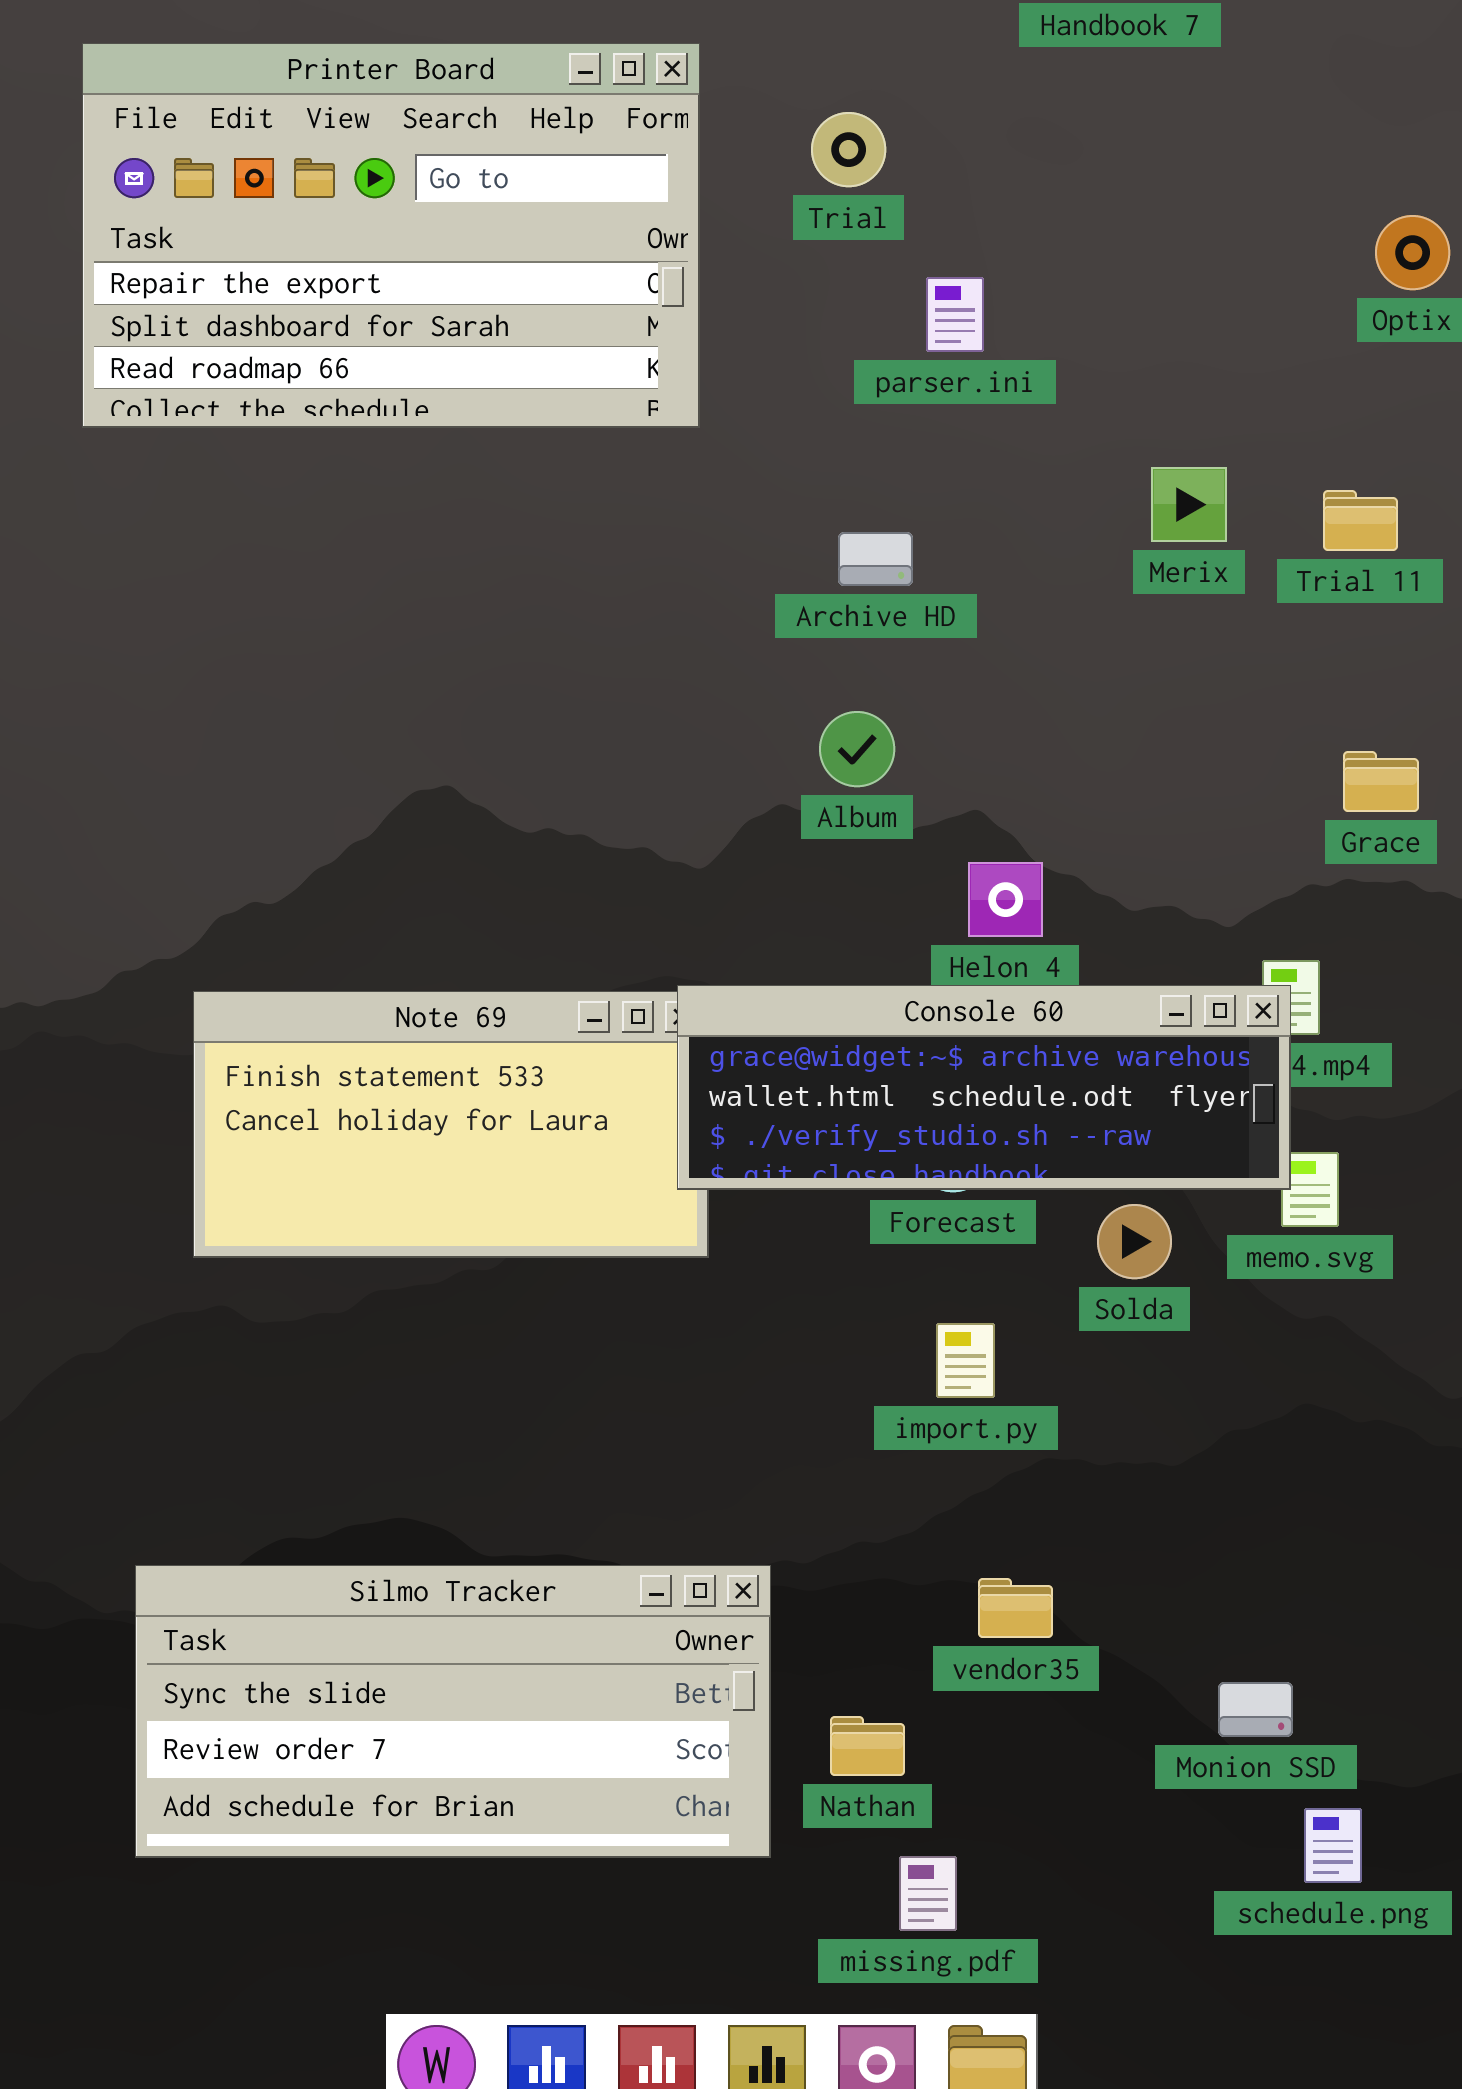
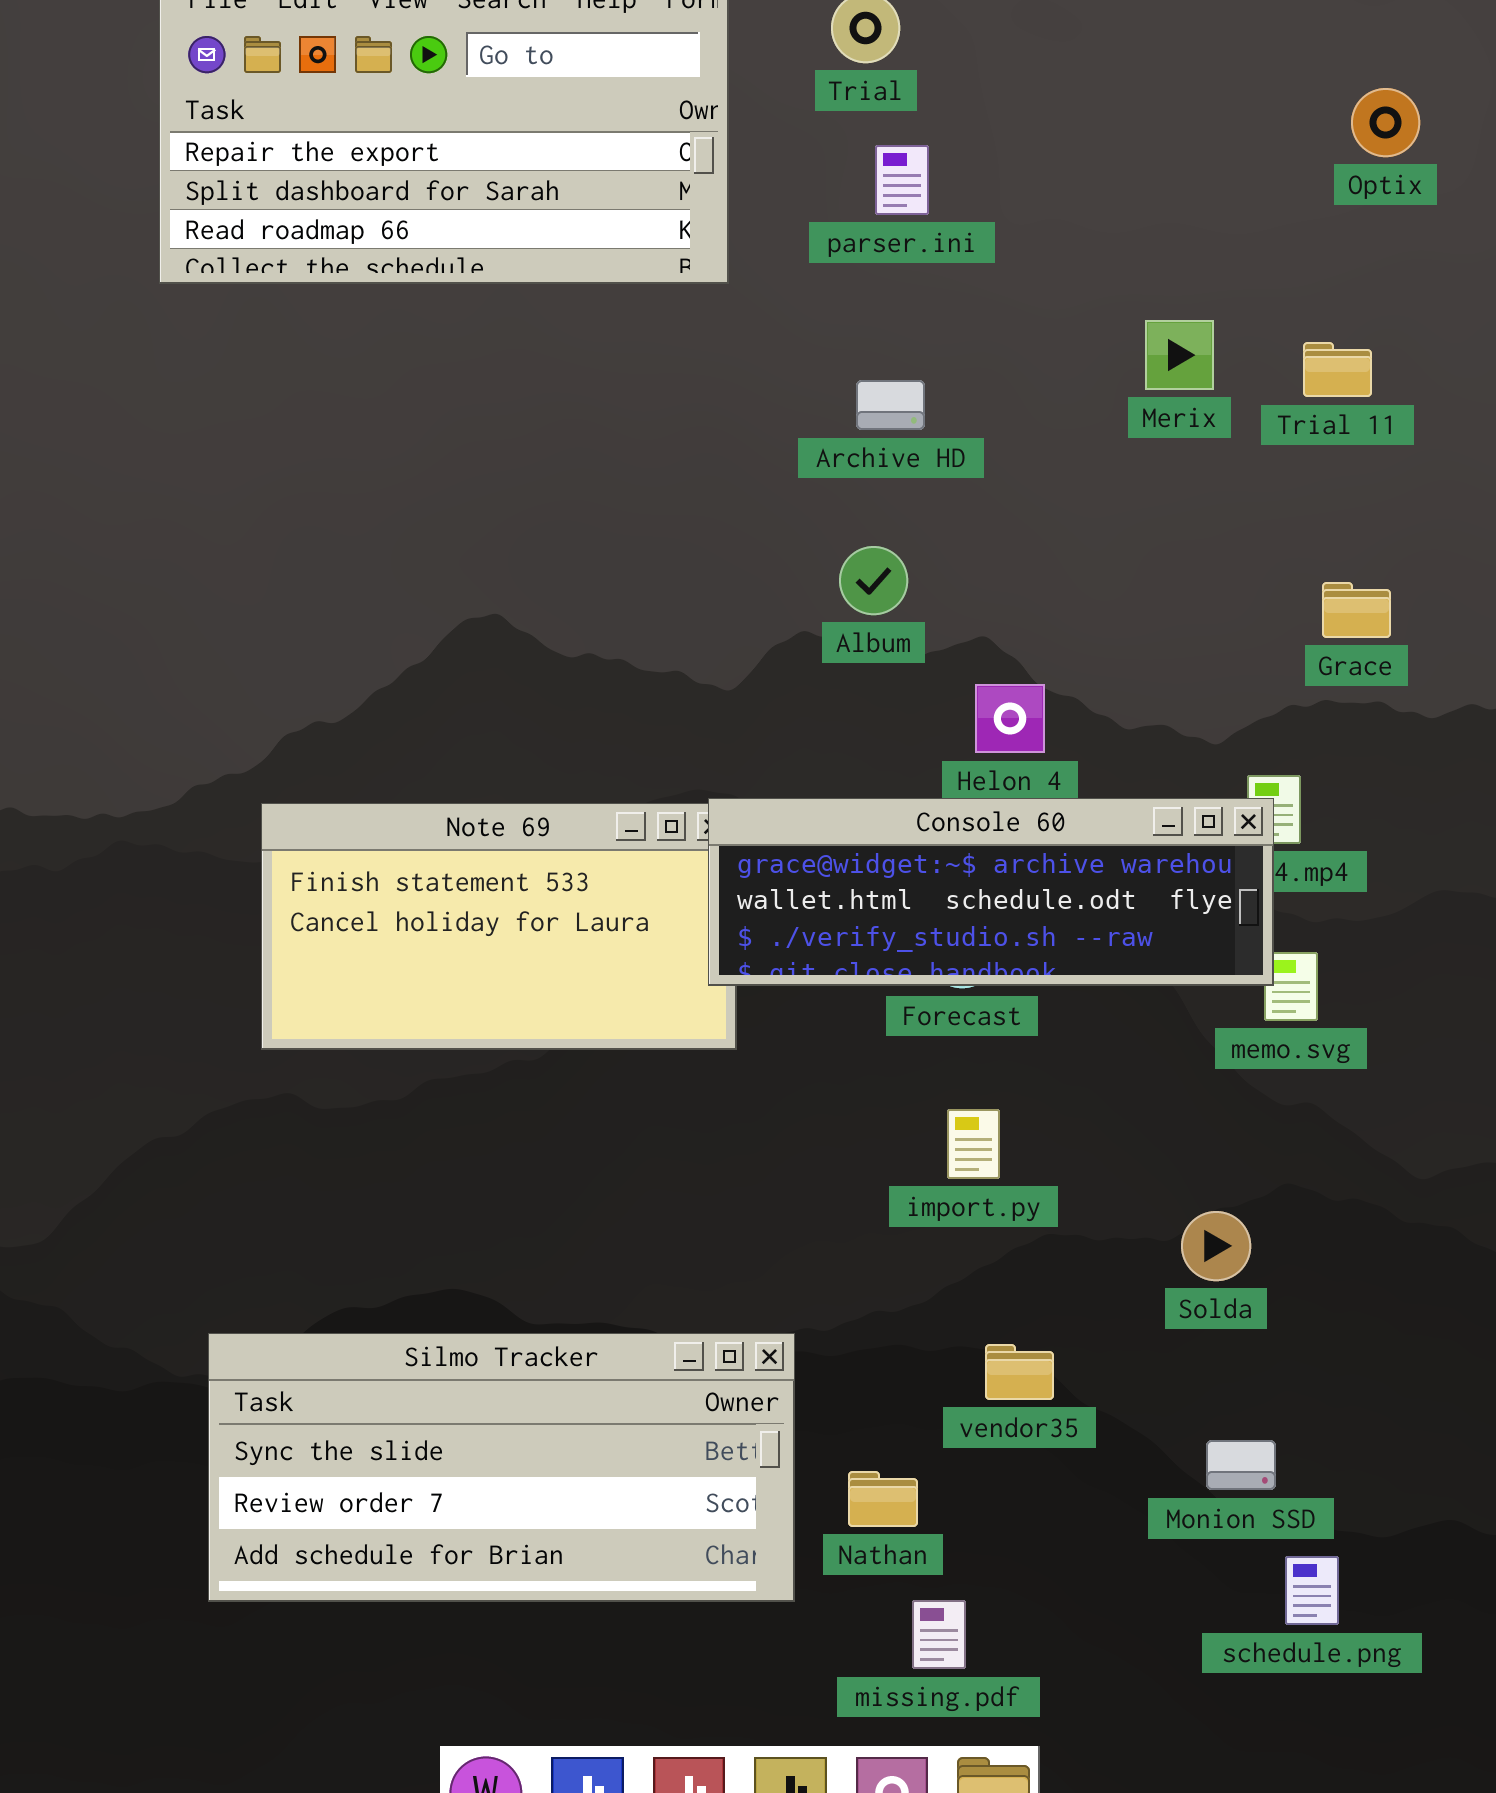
parser.ini: [926,277,984,352] -> [875,145,929,215], moved
Solda: [1097,1204,1172,1279] -> [1181,1211,1251,1281], moved

